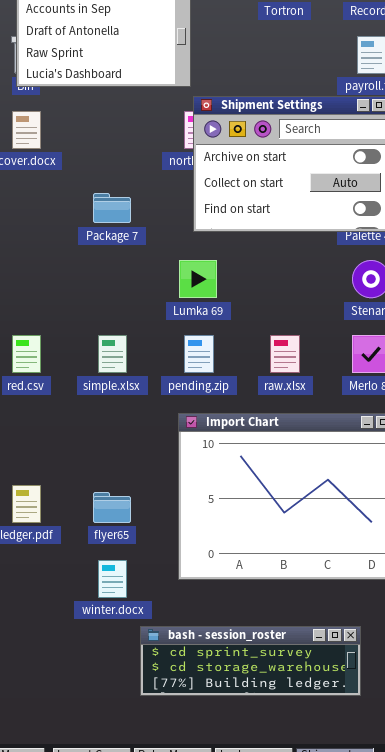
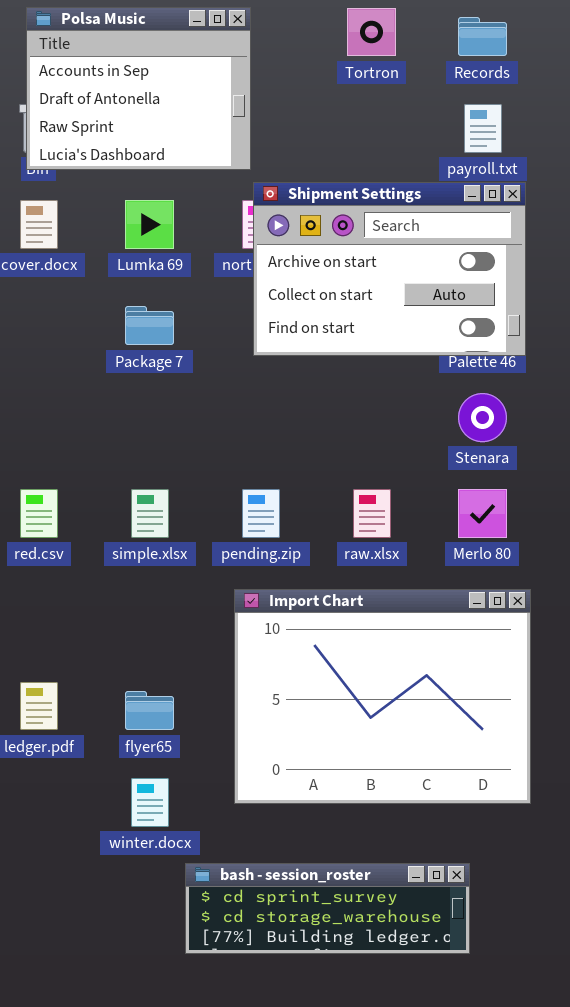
Lumka 69: [179,260,217,298] -> [125,200,174,249], moved

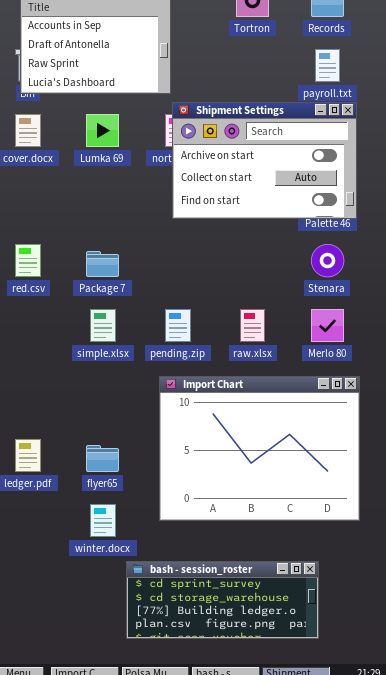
Package 7: [125,306,174,345] -> [86,251,119,277], moved
red.csv: [20,489,58,538] -> [15,244,41,277], moved
bash - session_roster: [185,863,470,954] -> [126,561,319,639], resized

